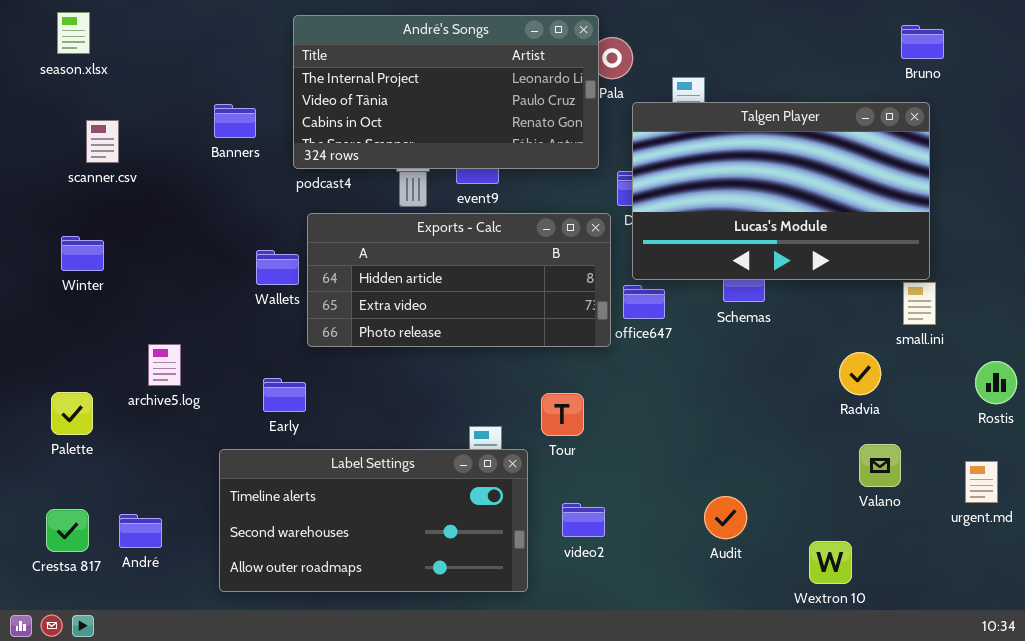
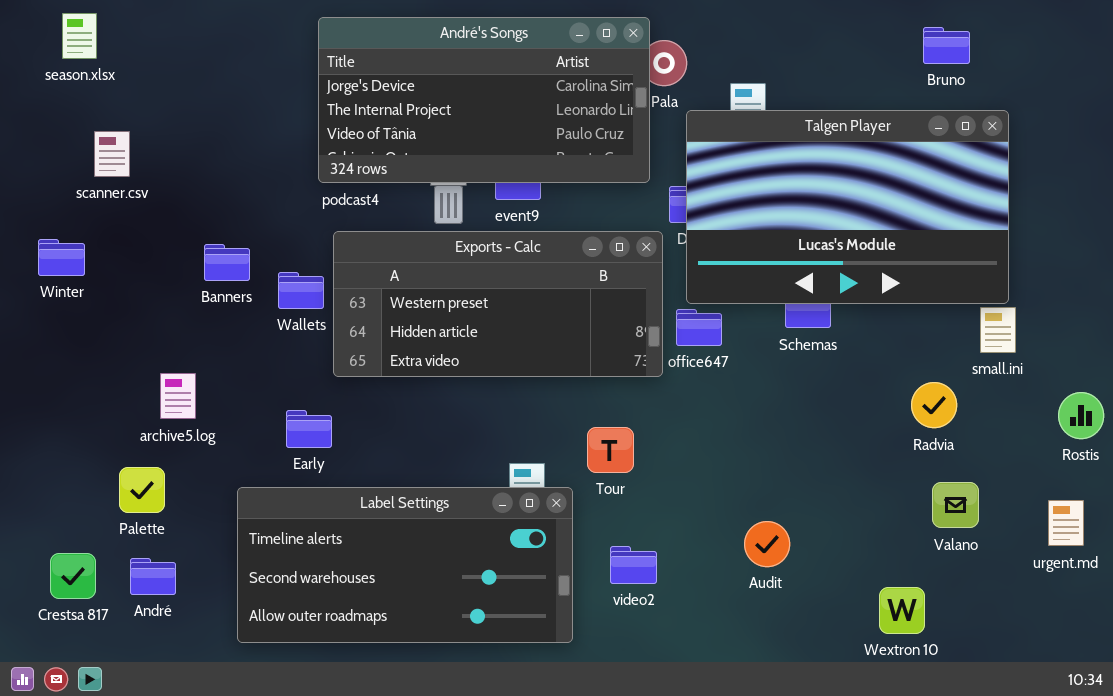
André's Songs: [293,15,599,169] -> [318,17,650,183], scrolled up 1 row
Bruno: [901,25,944,59] -> [923,27,970,64], moved
Banners: [214,104,256,138] -> [204,244,250,281], moved
Exports - Calc: [307,213,611,347] -> [333,231,663,377], scrolled up 1 row
Winter: [61,236,104,271] -> [38,239,85,276], moved
Palette: [51,392,93,435] -> [119,467,165,513], moved
Audit: [704,496,747,539] -> [744,521,790,567], moved

